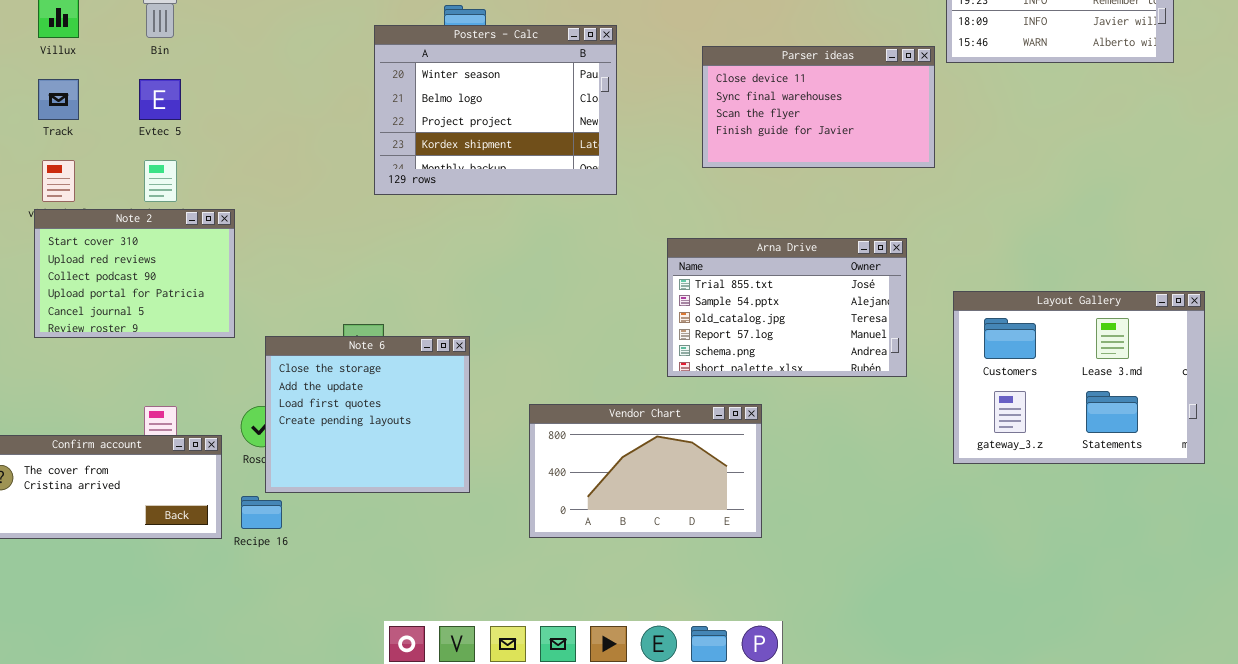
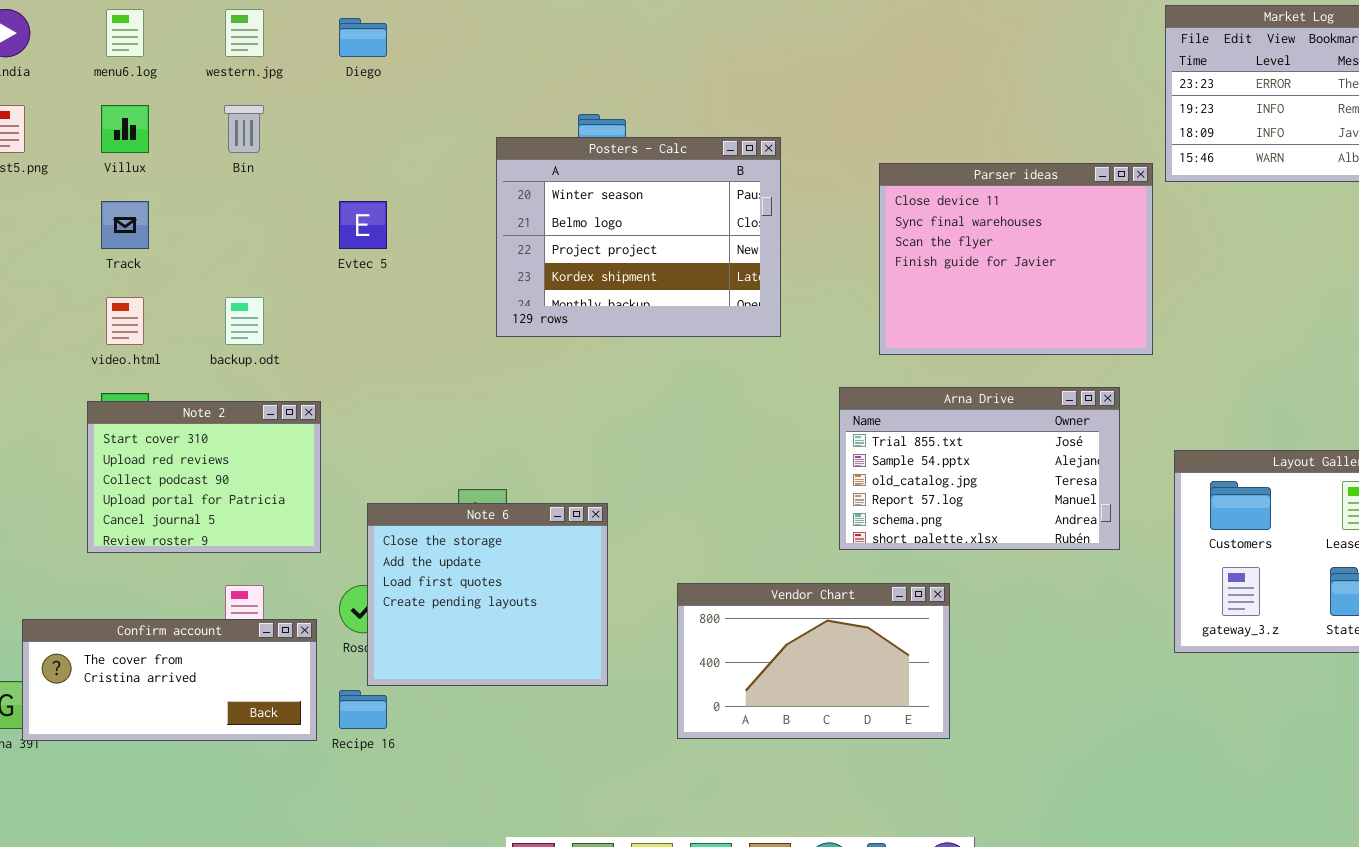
Parser ideas: [702,46,935,168] -> [879,163,1153,355], resized
Evtec 5: [139,79,181,120] -> [339,201,387,249], moved
Note 2: [34,209,235,338] -> [87,401,321,553], moved

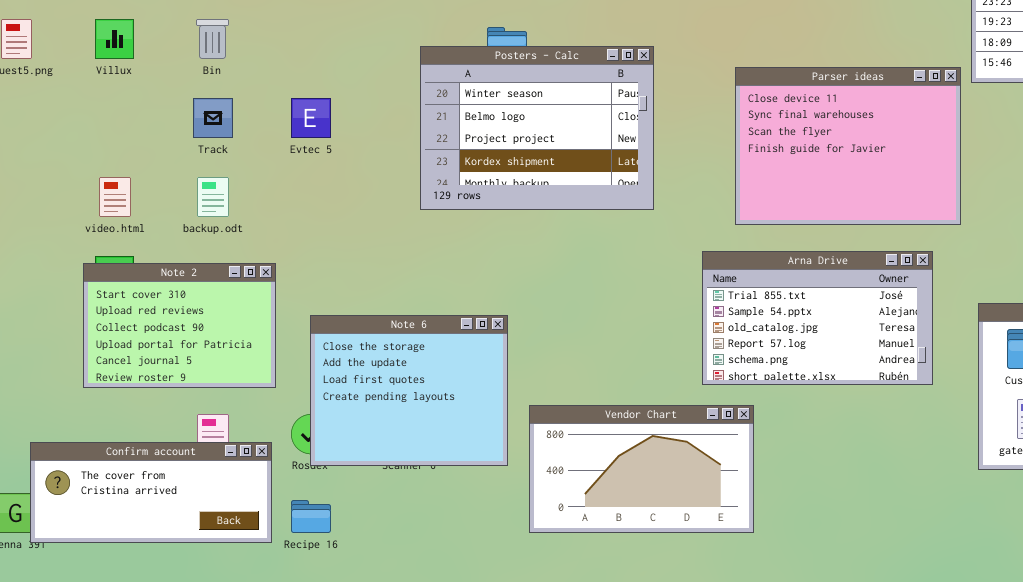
Track: [101,201,149,249] -> [193,98,233,138], moved
Note 6: [367,503,608,686] -> [310,315,508,466], moved
Vendor Chart: [677,583,950,739] -> [529,405,754,533], moved

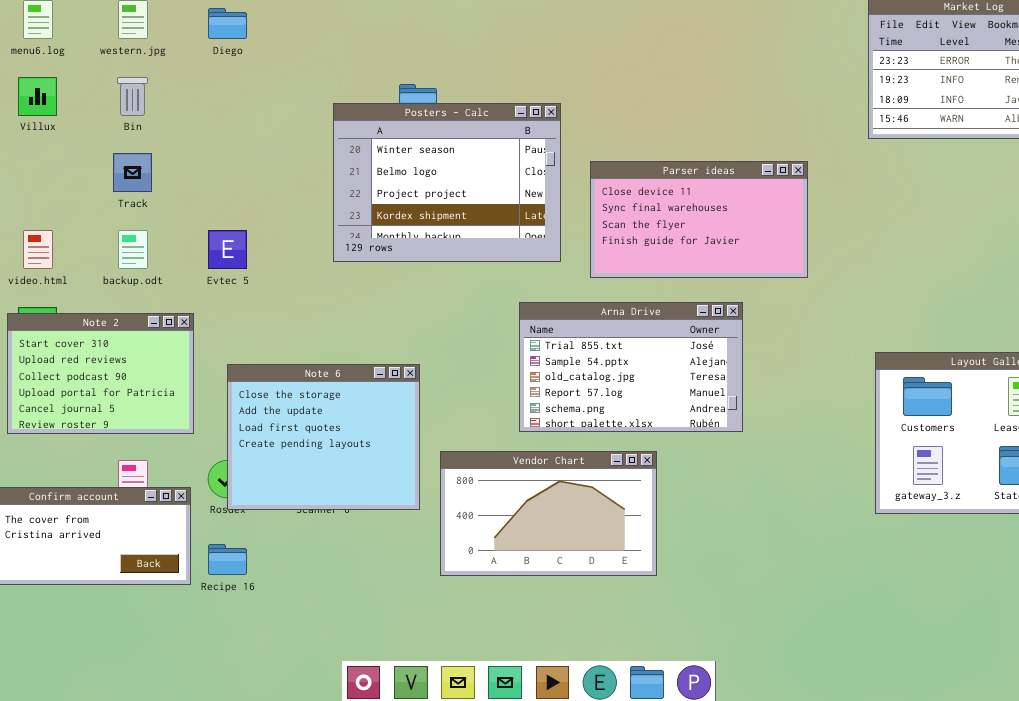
Parser ideas: [735,67,961,225] -> [590,161,808,278], moved, resized
Evtec 5: [291,98,331,138] -> [208,230,247,269], moved
Arna Drive: [702,251,933,385] -> [519,302,743,432], moved

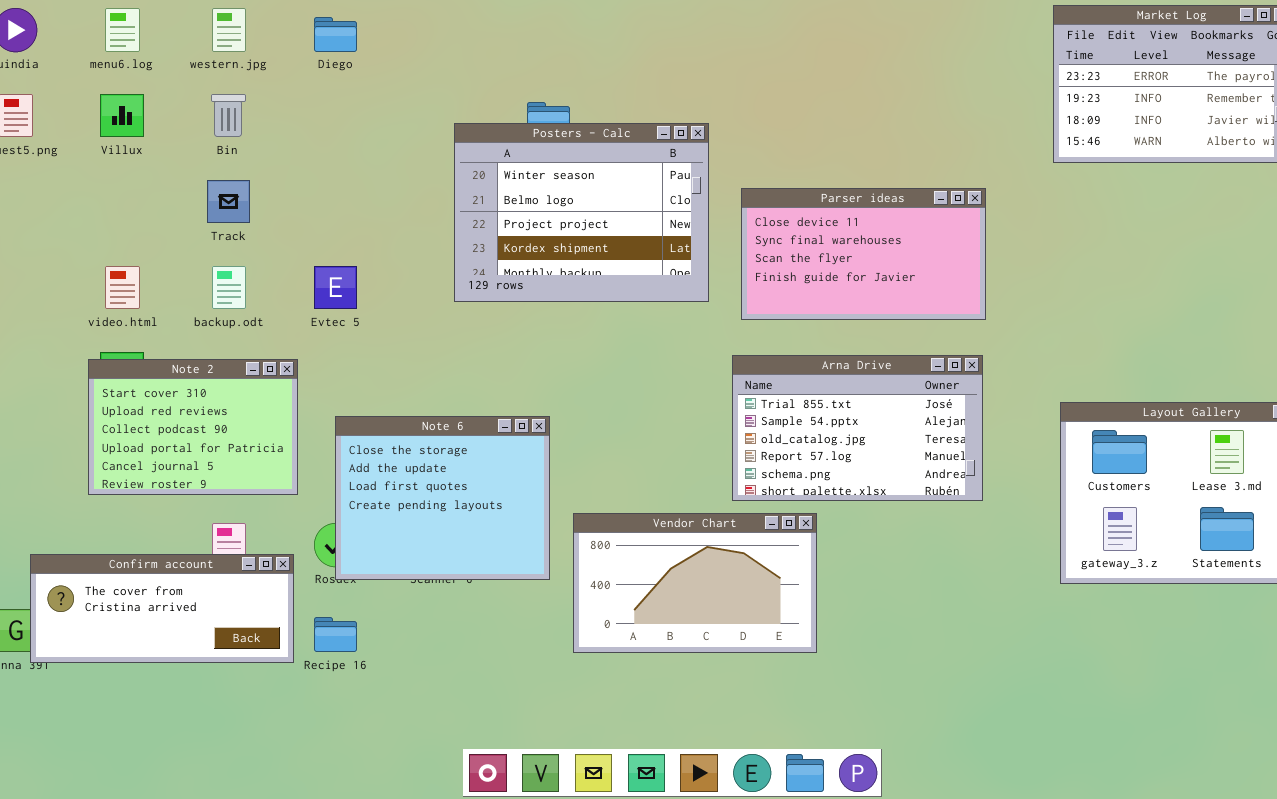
Arna Drive: [519,302,743,432] -> [732,355,983,501], moved

